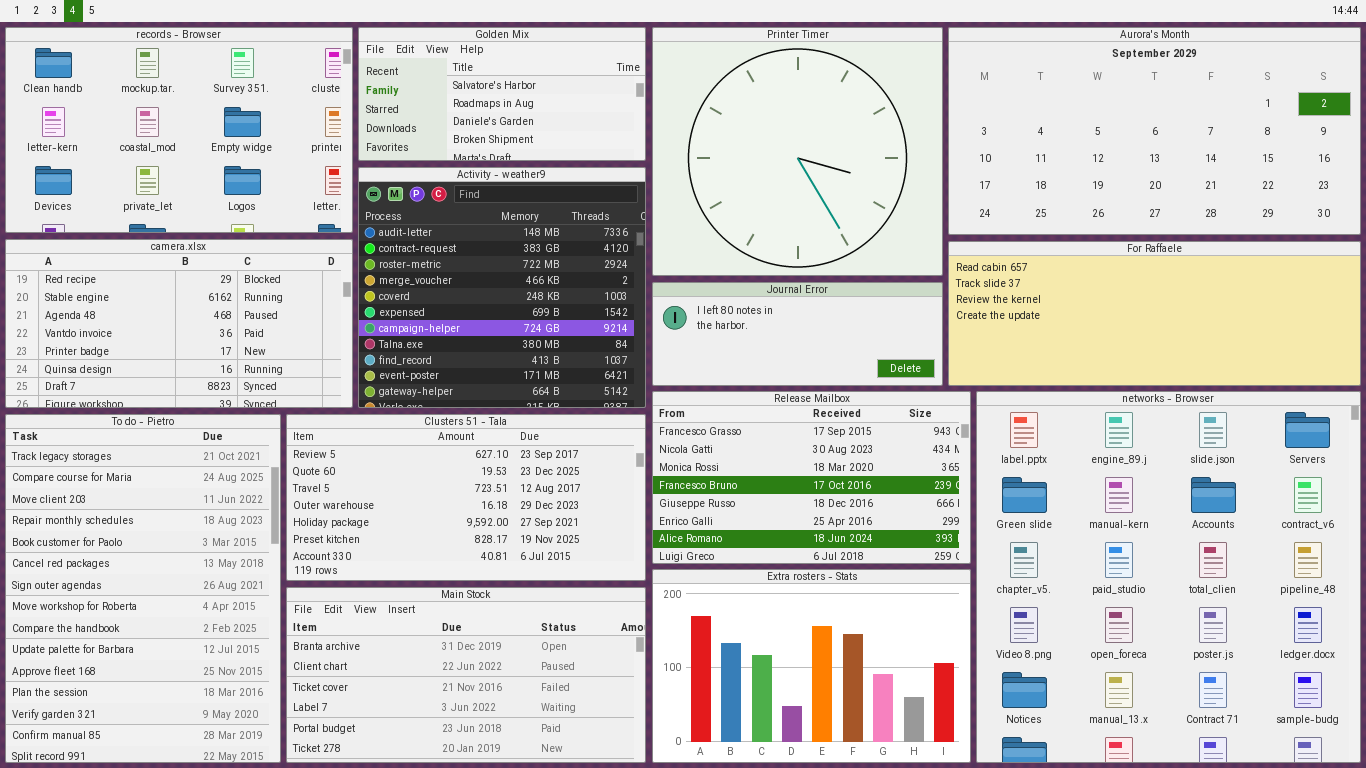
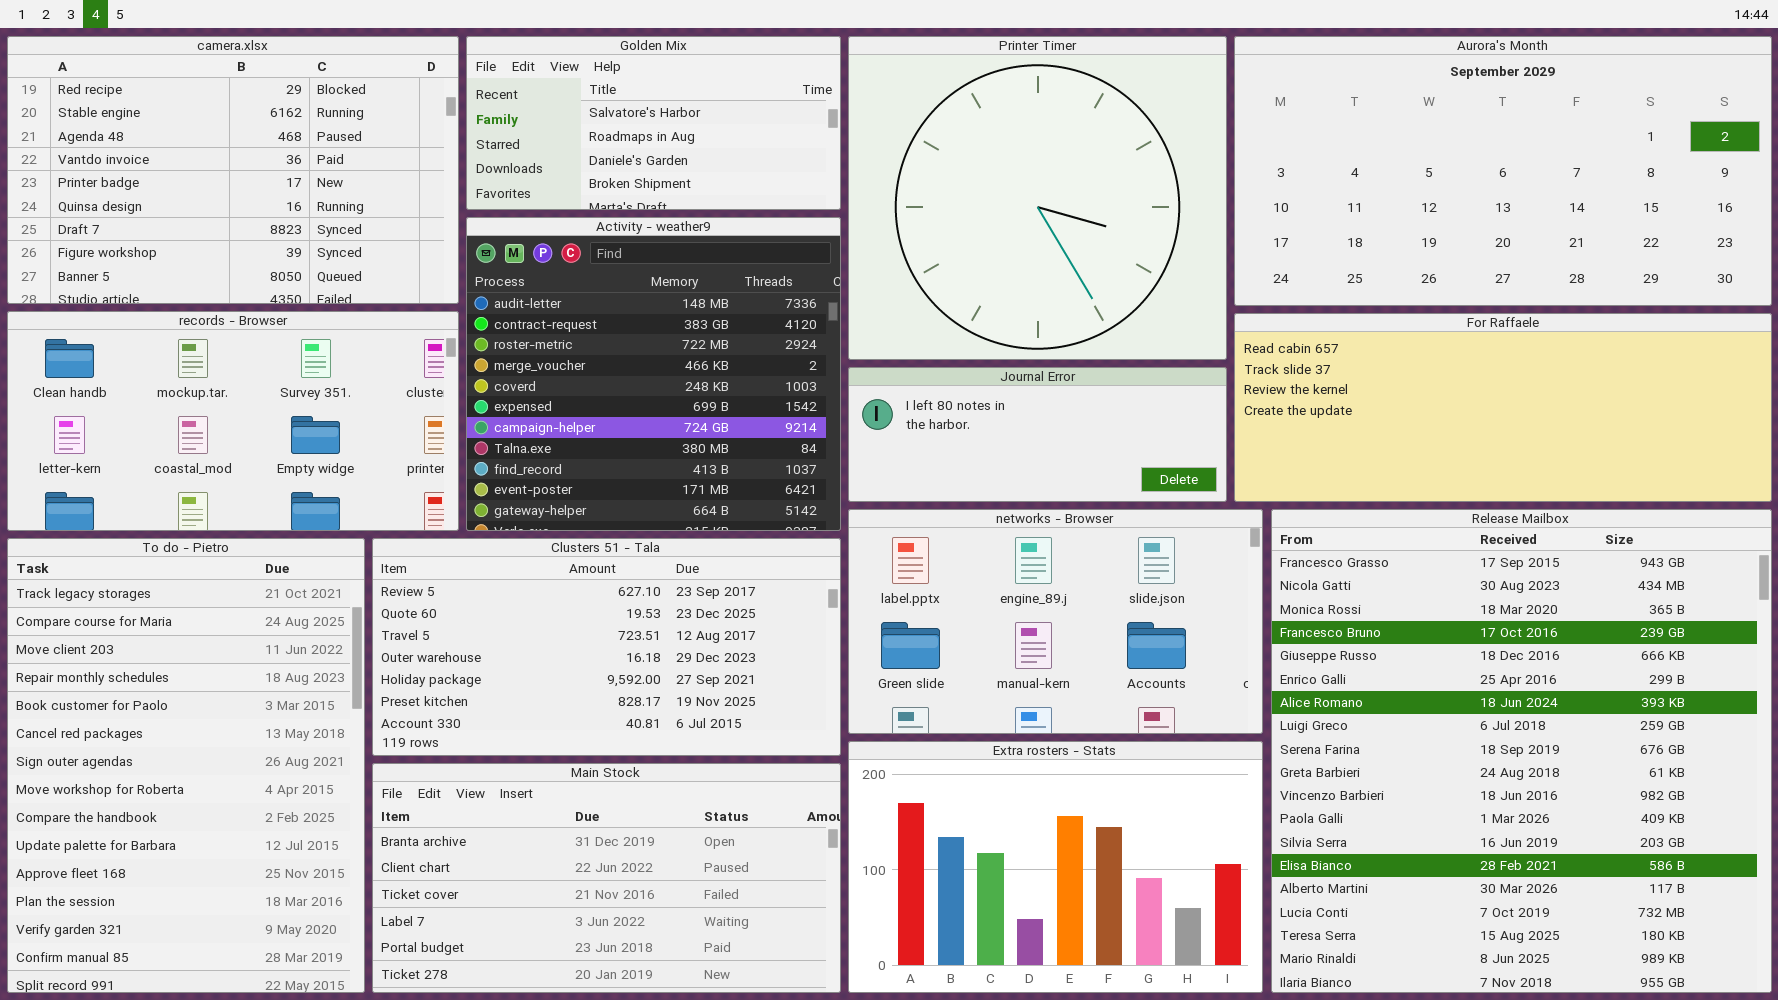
records - Browser: [5,27,353,233] -> [7,311,459,531], moved, resized
camera.xlsx: [5,239,353,408] -> [7,36,459,304], moved, resized
Release Mailbox: [652,391,971,564] -> [1271,509,1772,993], moved, resized
networks - Browser: [976,391,1361,763] -> [848,509,1263,734], moved, resized

